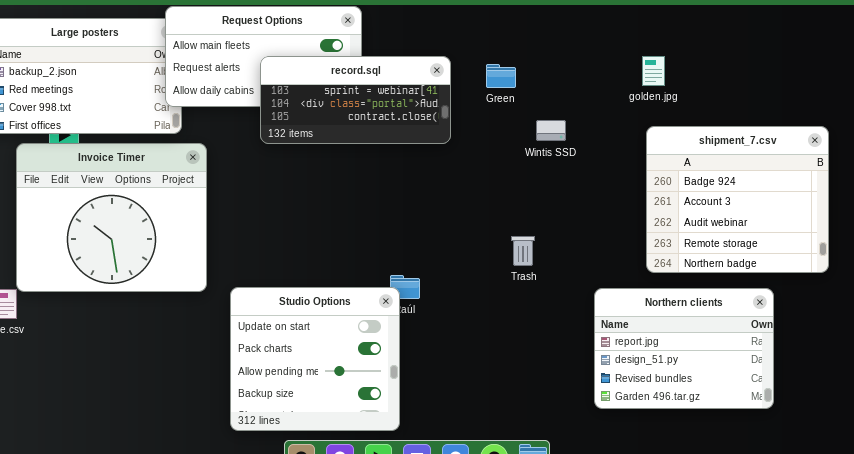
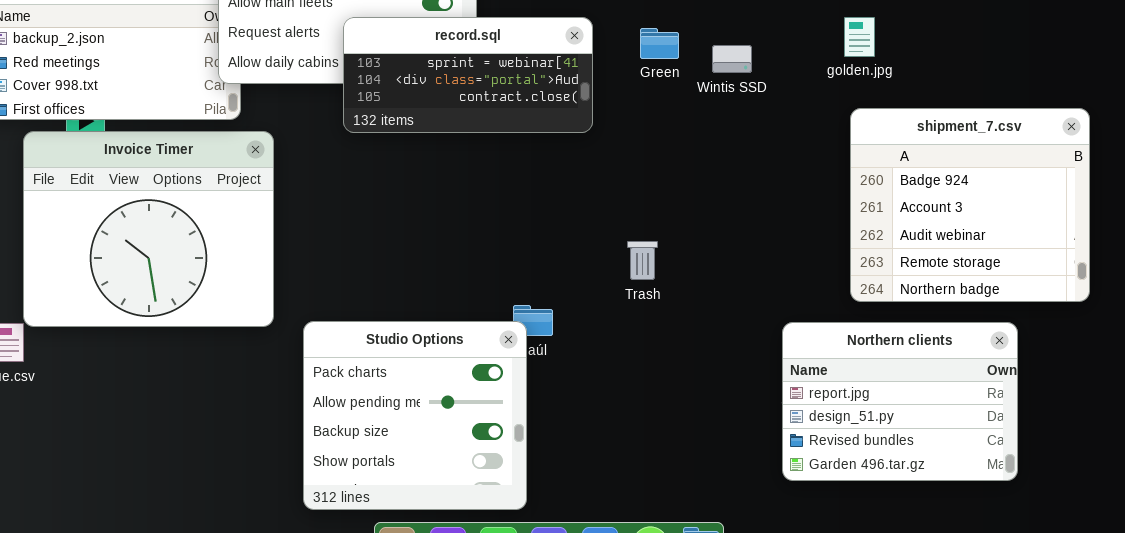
Wintis SSD: [536,120,566,141] -> [712,45,752,73], moved
Trash: [511,236,535,266] -> [627,241,658,280], moved
Studio Options: [230,287,400,431] -> [303,321,527,510], scrolled down 1 row

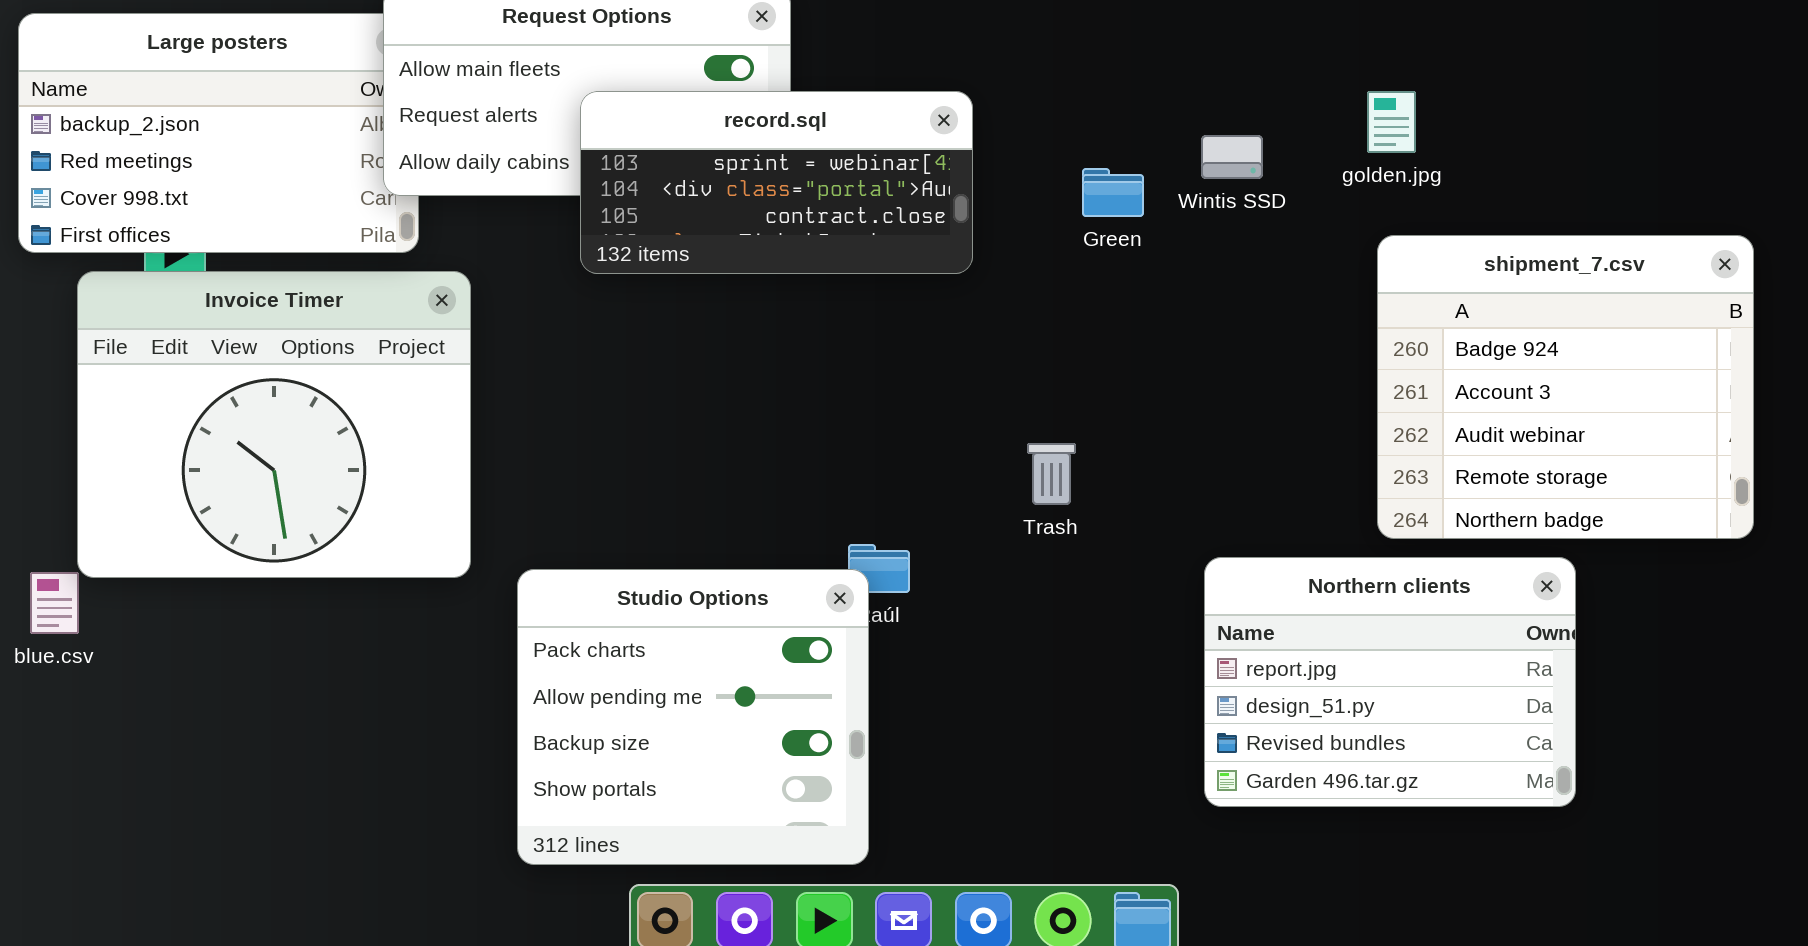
Green: [640,28,679,59] -> [1082,168,1144,217], moved
Wintis SSD: [712,45,752,73] -> [1201,135,1263,179], moved
Northern clients: [782,322,1018,481] -> [1204,557,1576,807], moved

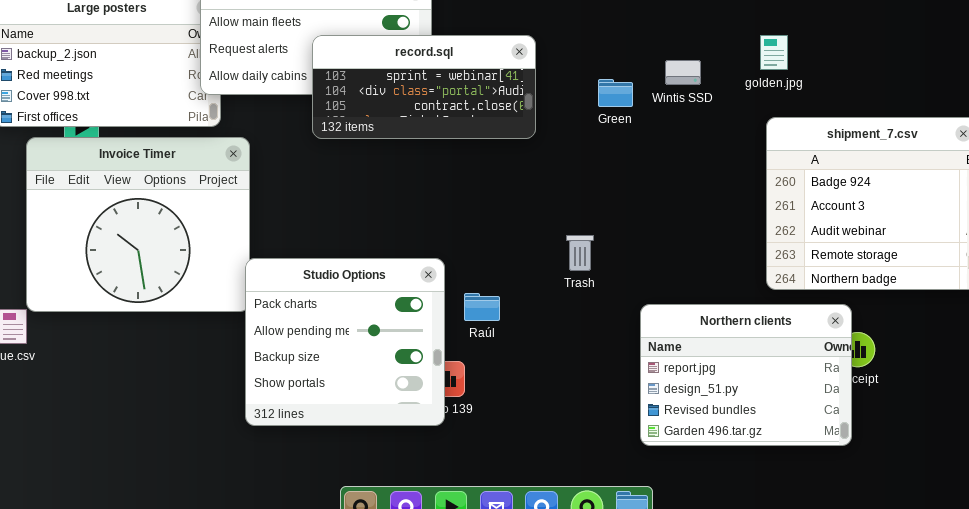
Northern clients: [1204,557,1576,807] -> [640,304,852,446], moved
Studio Options: [517,569,869,865] -> [245,258,445,426], moved

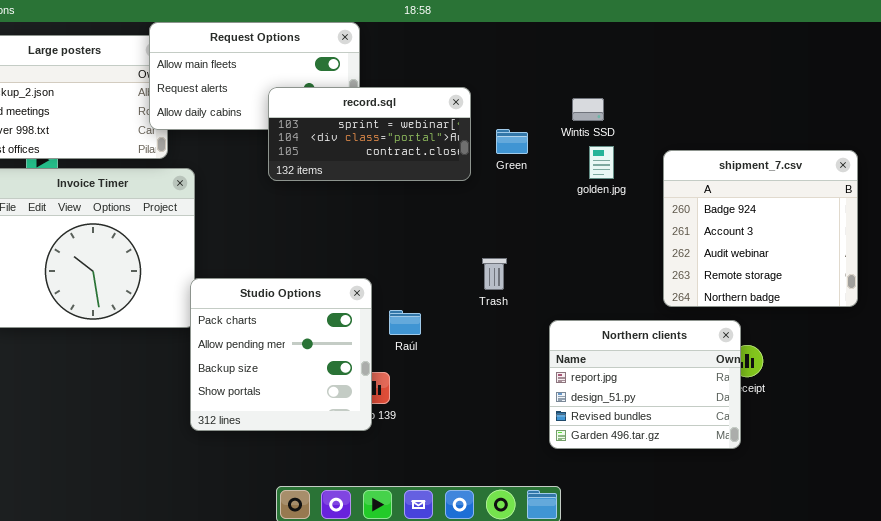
record.sql: [312,35,536,139] -> [268,87,471,181], moved
golden.jpg: [760,35,788,70] -> [589,146,614,179], moved
Green: [598,79,633,107] -> [496,129,528,154], moved

